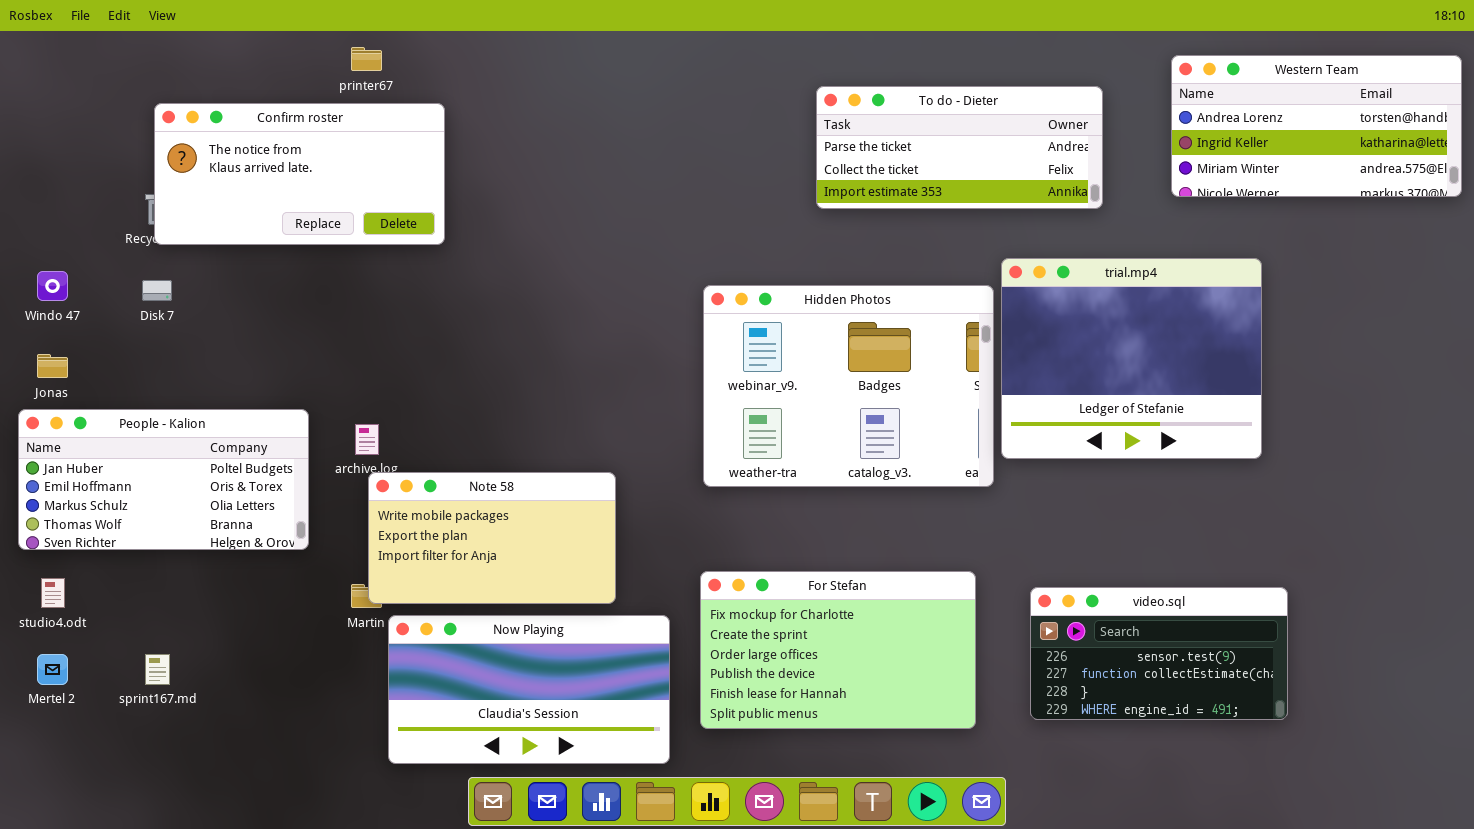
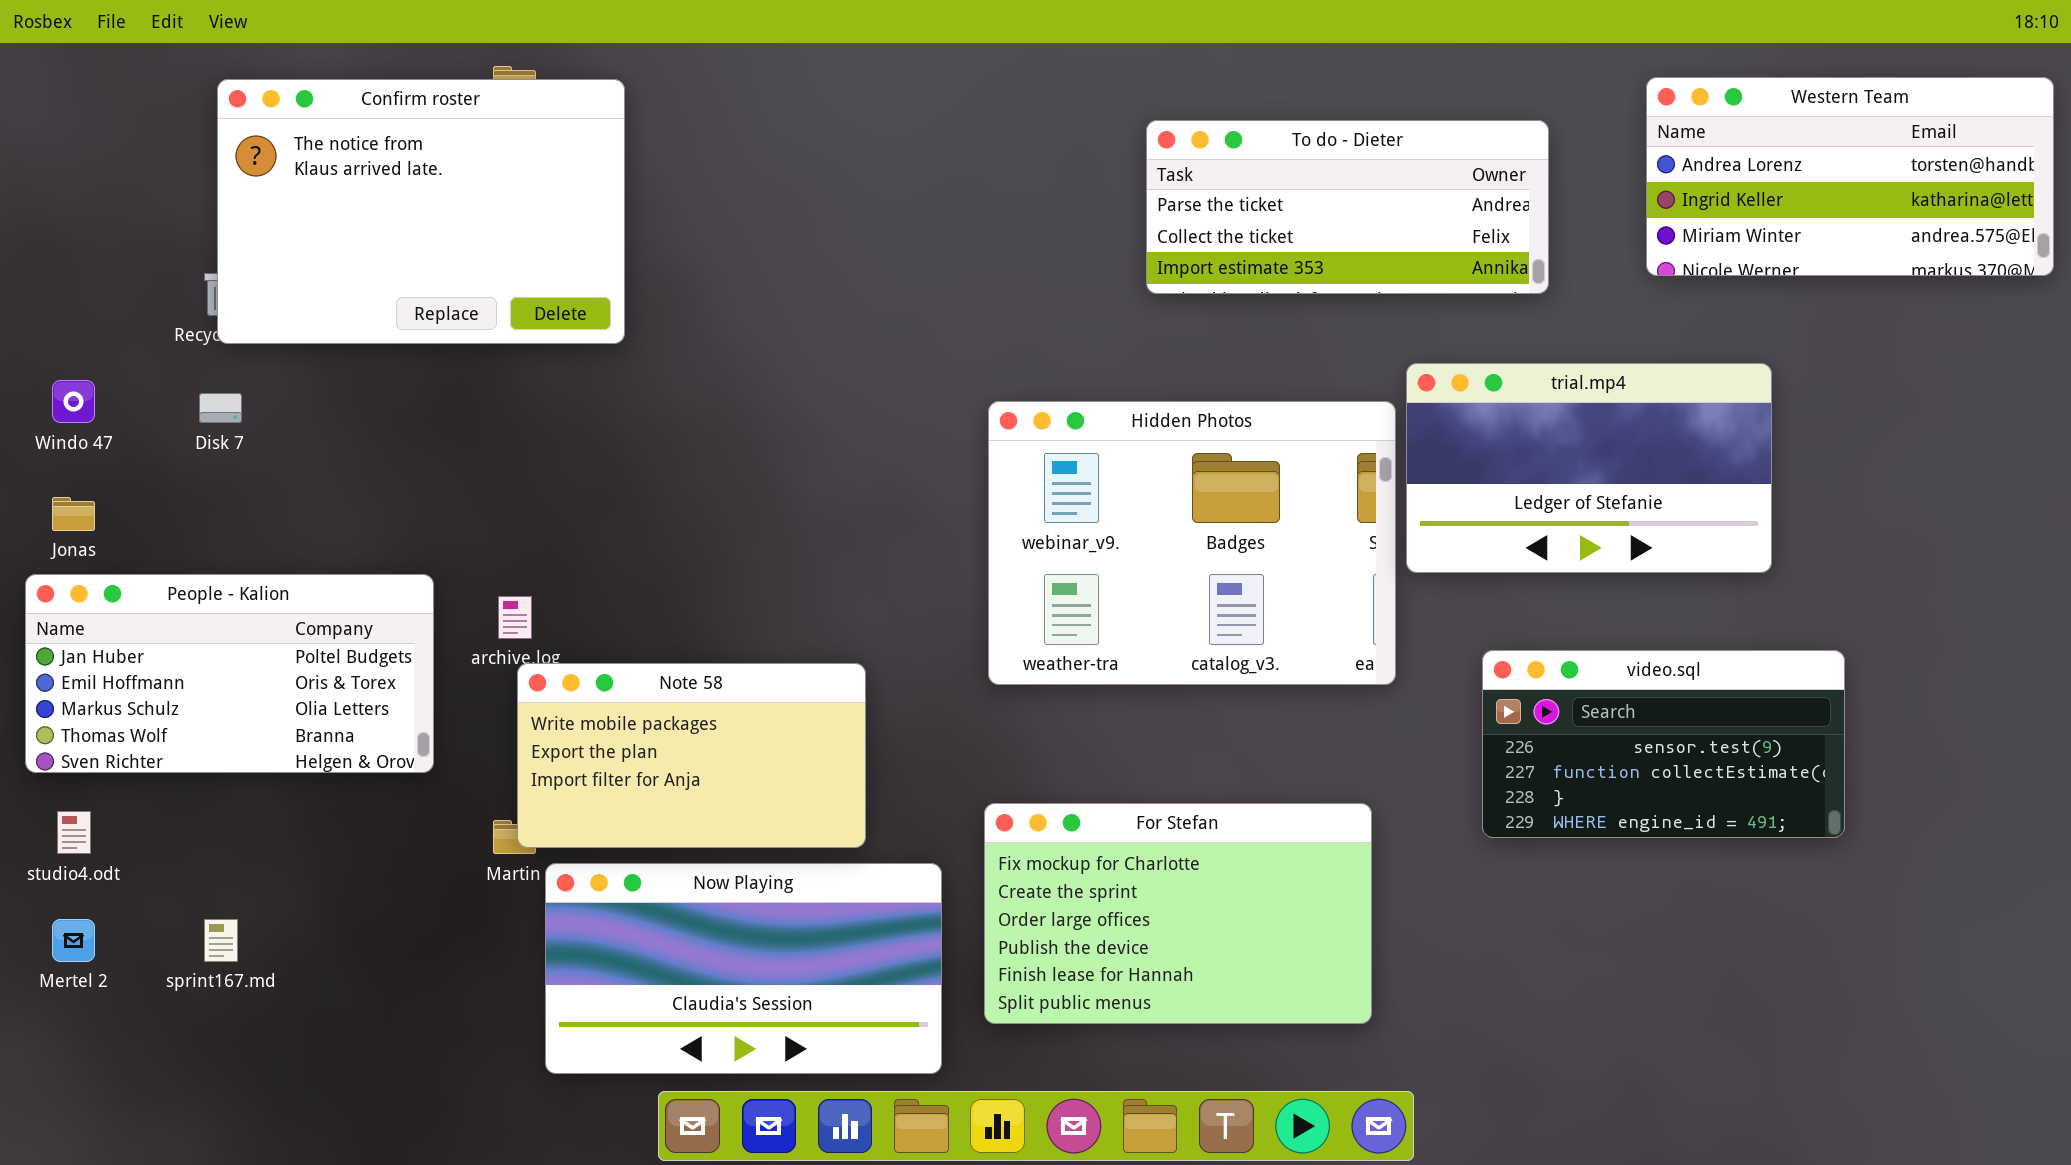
Confirm roster: [154,103,445,245] -> [217,79,625,344], resized
trial.mp4: [1001,258,1262,459] -> [1406,363,1772,573], resized
video.sql: [1030,587,1288,720] -> [1482,650,1845,838], moved

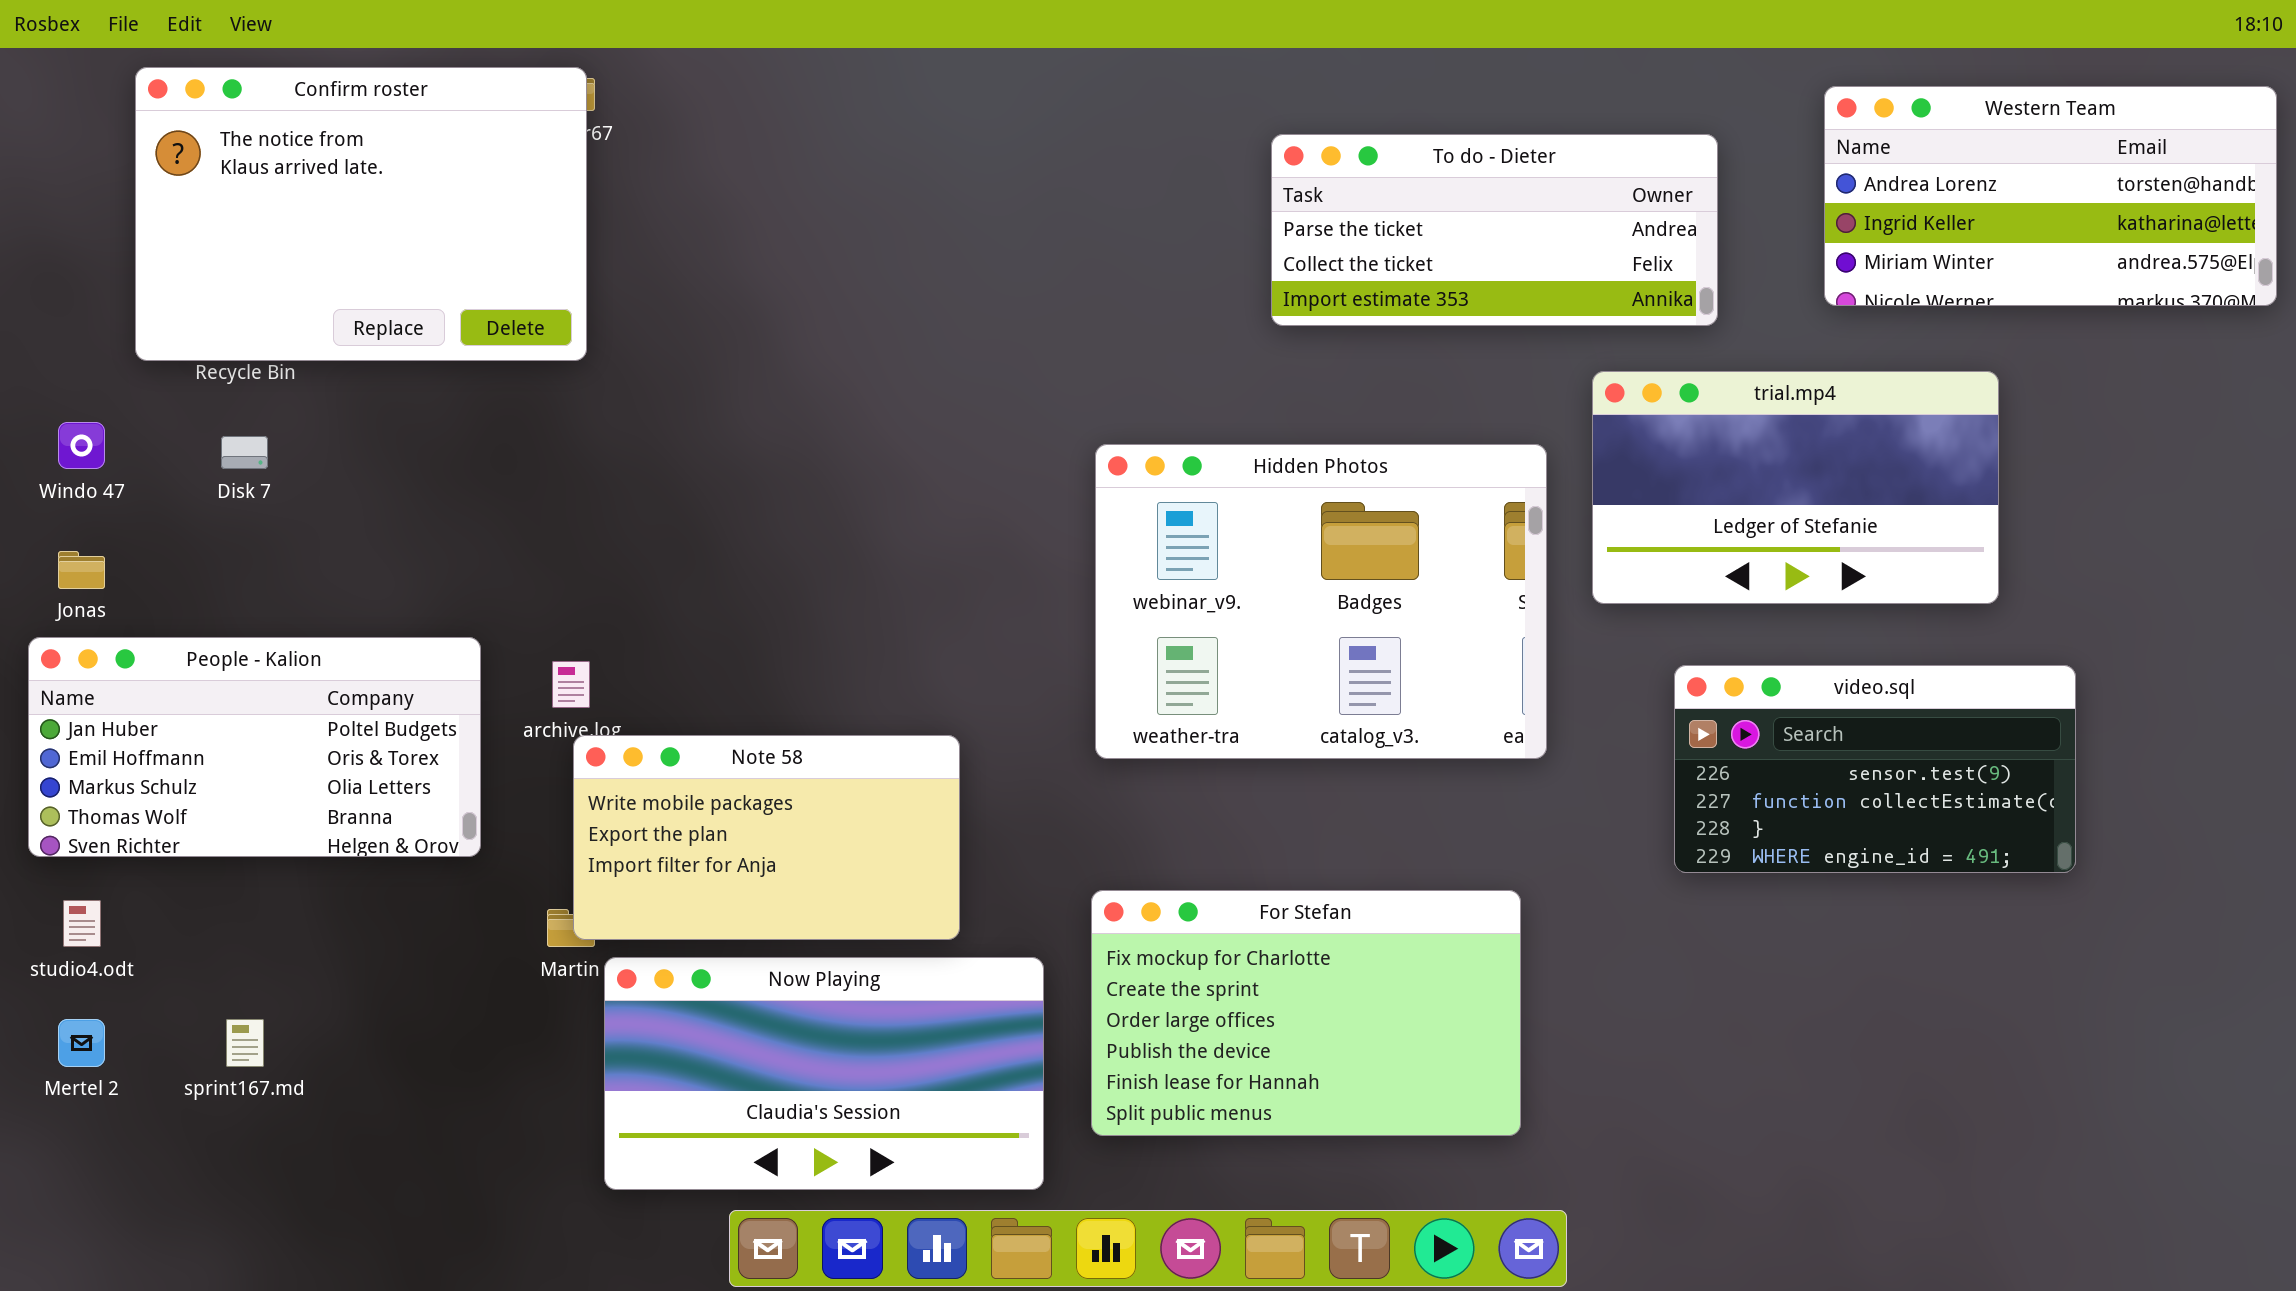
Confirm roster: [217,79,625,344] -> [135,67,587,361], moved
trial.mp4: [1406,363,1772,573] -> [1592,371,1999,604], moved
video.sql: [1482,650,1845,838] -> [1674,665,2076,873], moved

